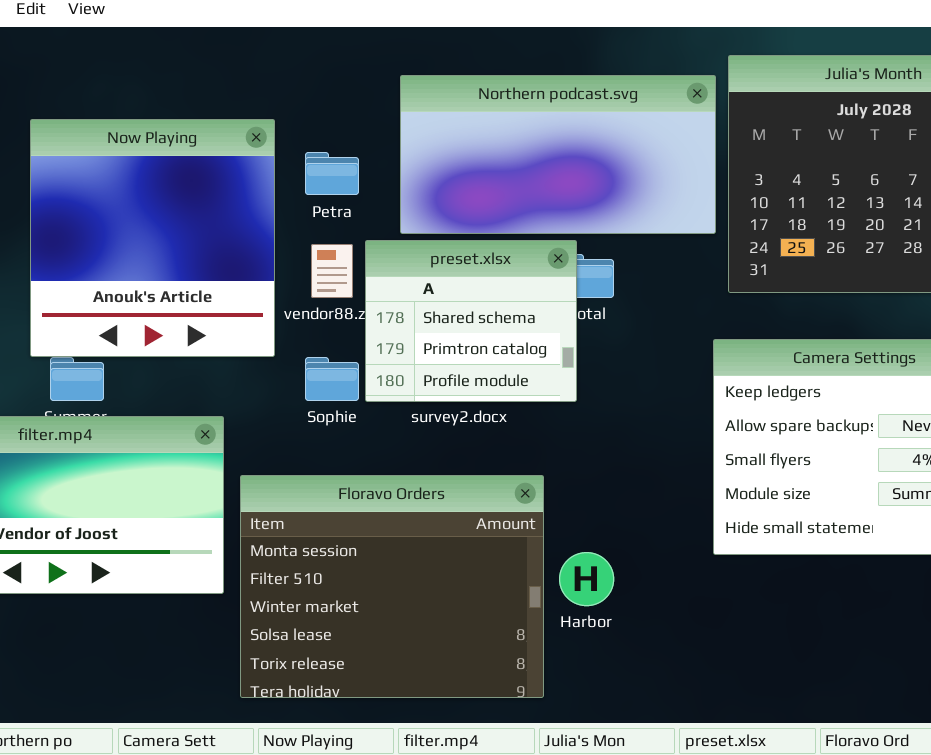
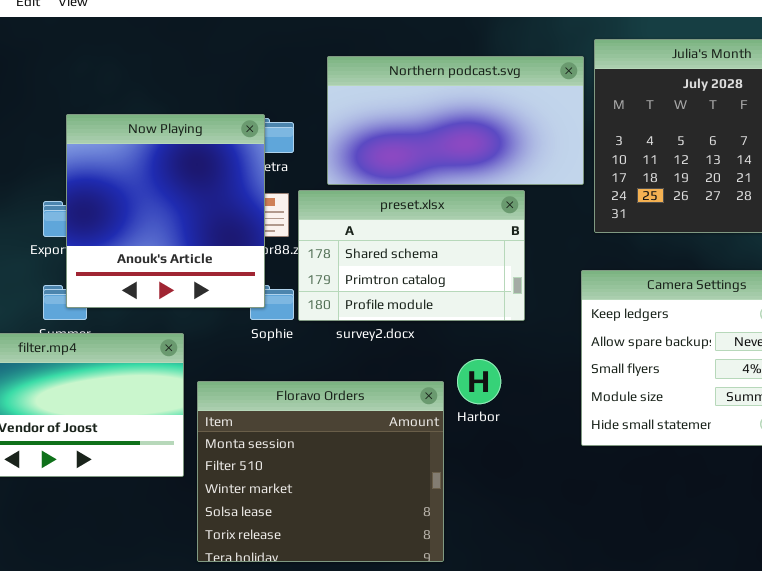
Now Playing: [30,119,275,357] -> [66,114,265,308], moved
preset.xlsx: [365,240,577,402] -> [298,190,525,321], resized
Harbor: [559,552,614,606] -> [457,359,501,404], moved

